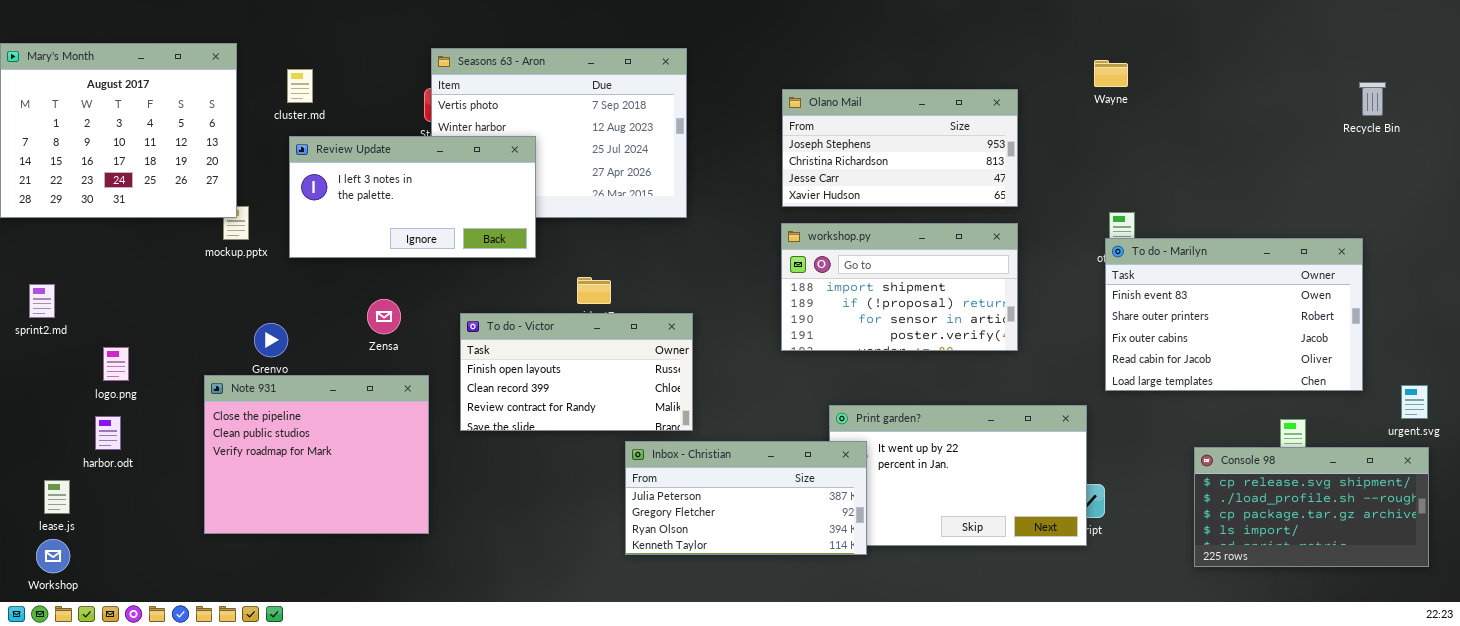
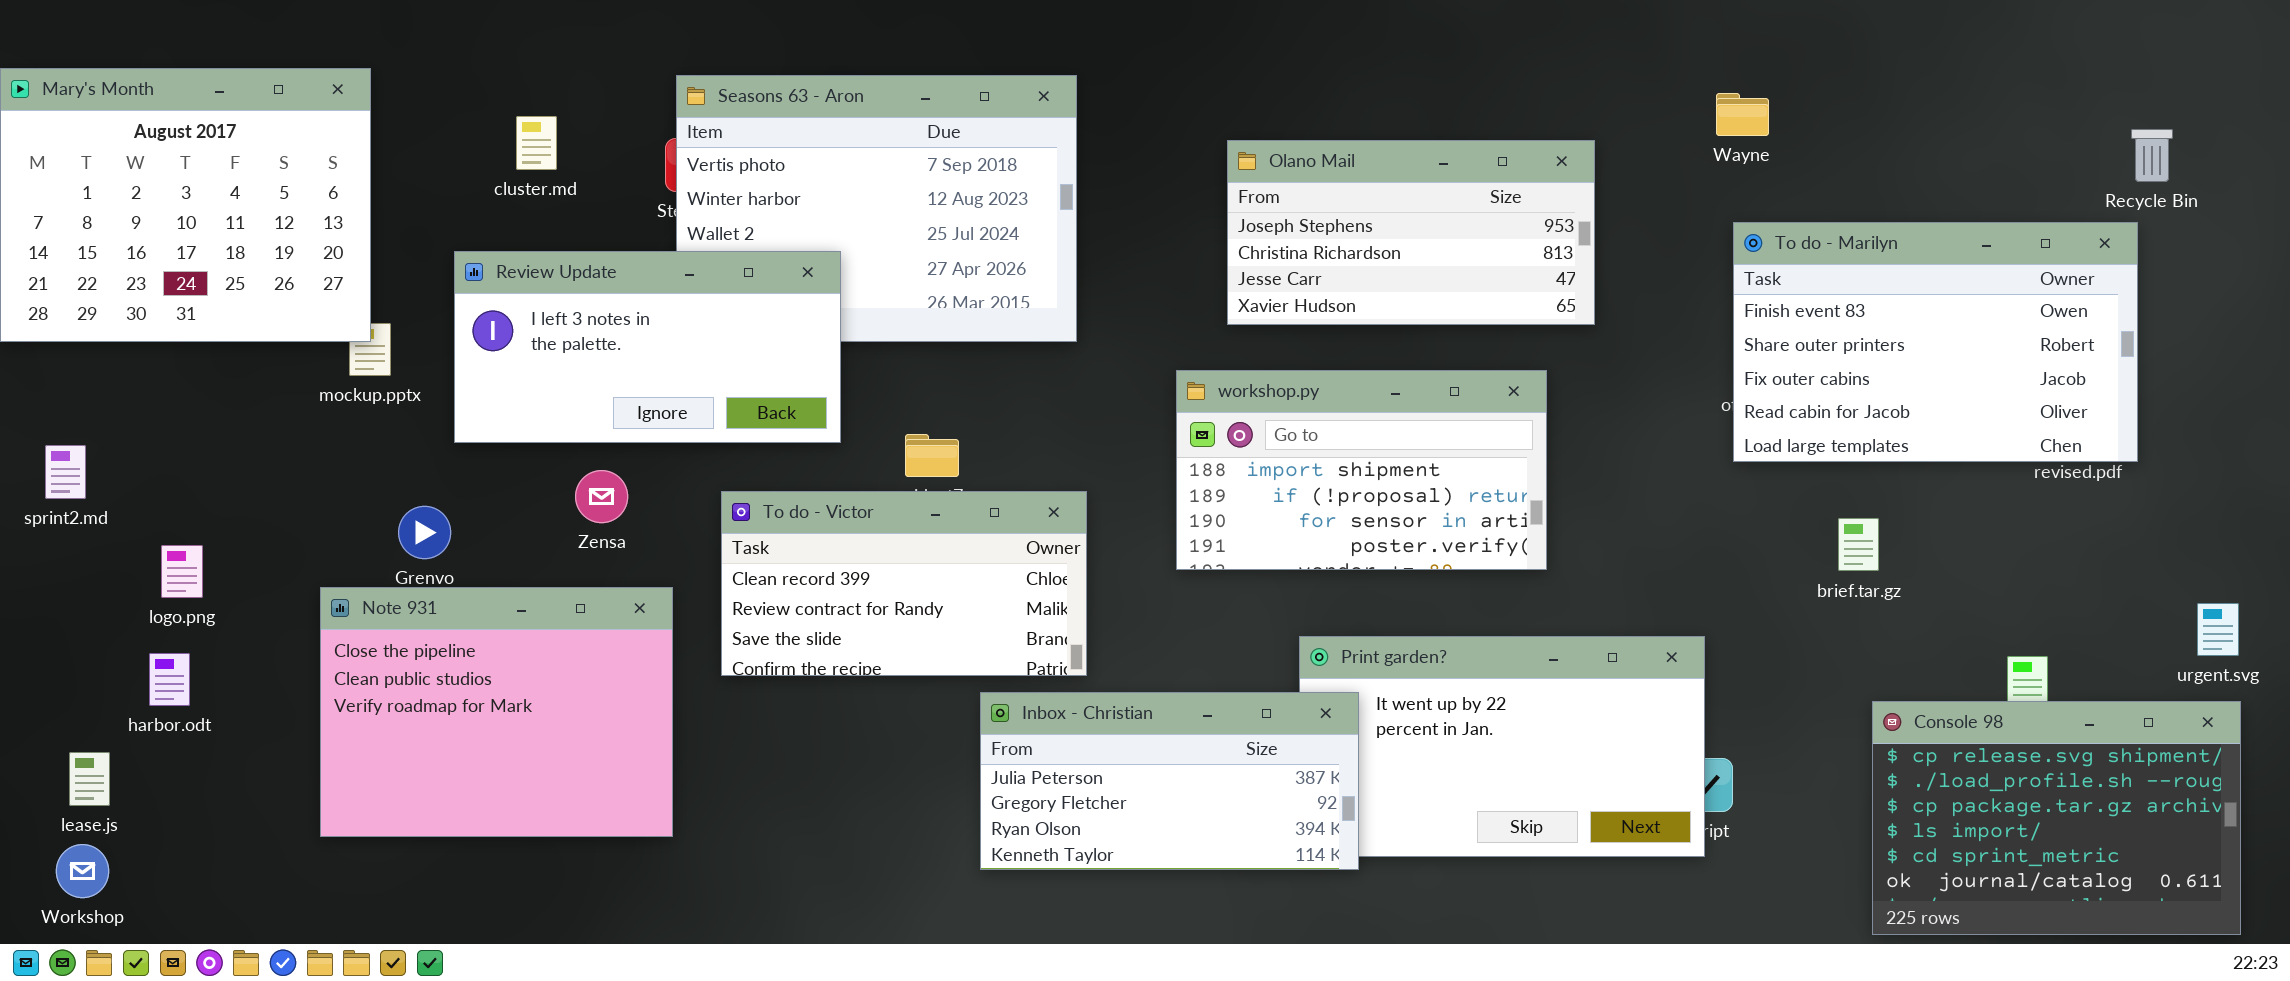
cluster.md: [287,69,313,103] -> [516,116,557,170], moved
Review Update: [289,136,536,258] -> [454,251,841,443], moved
workshop.py: [781,223,1018,351] -> [1176,370,1547,570], moved
To do - Marilyn: [1105,238,1363,391] -> [1733,222,2138,462], moved
To do - Victor: [460,313,693,431] -> [721,491,1087,676], scrolled down 1 row
Console 98: [1194,447,1429,567] -> [1872,701,2241,935], resized

